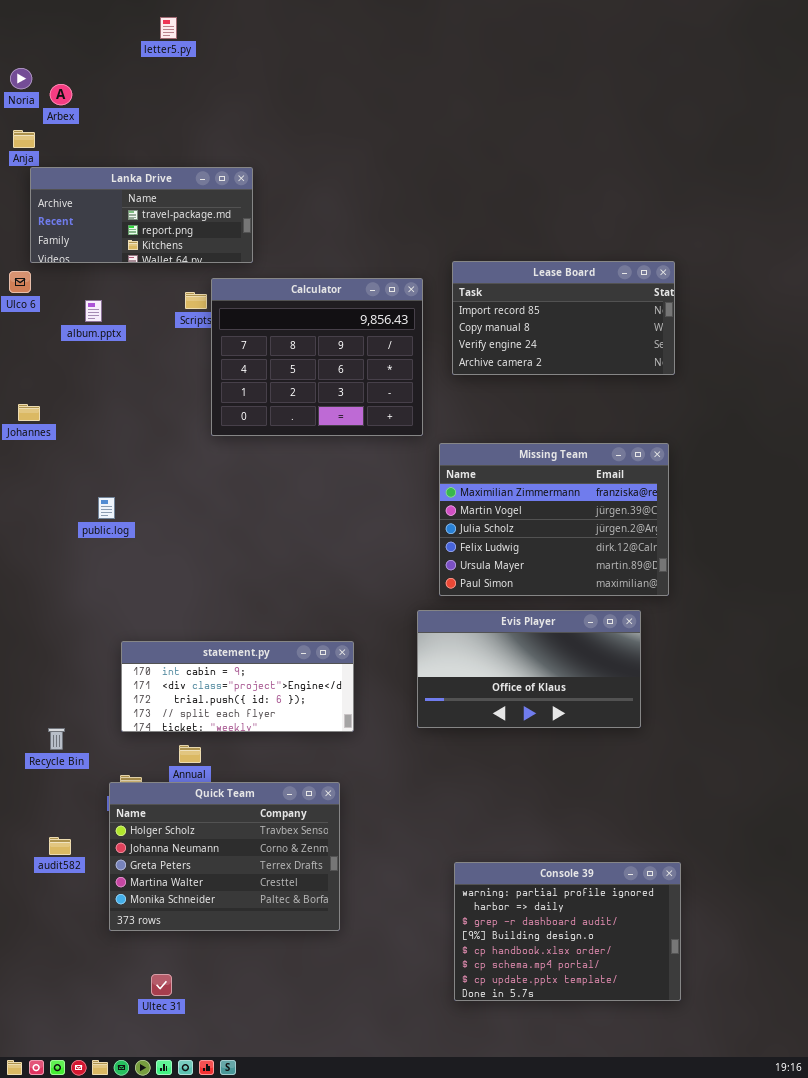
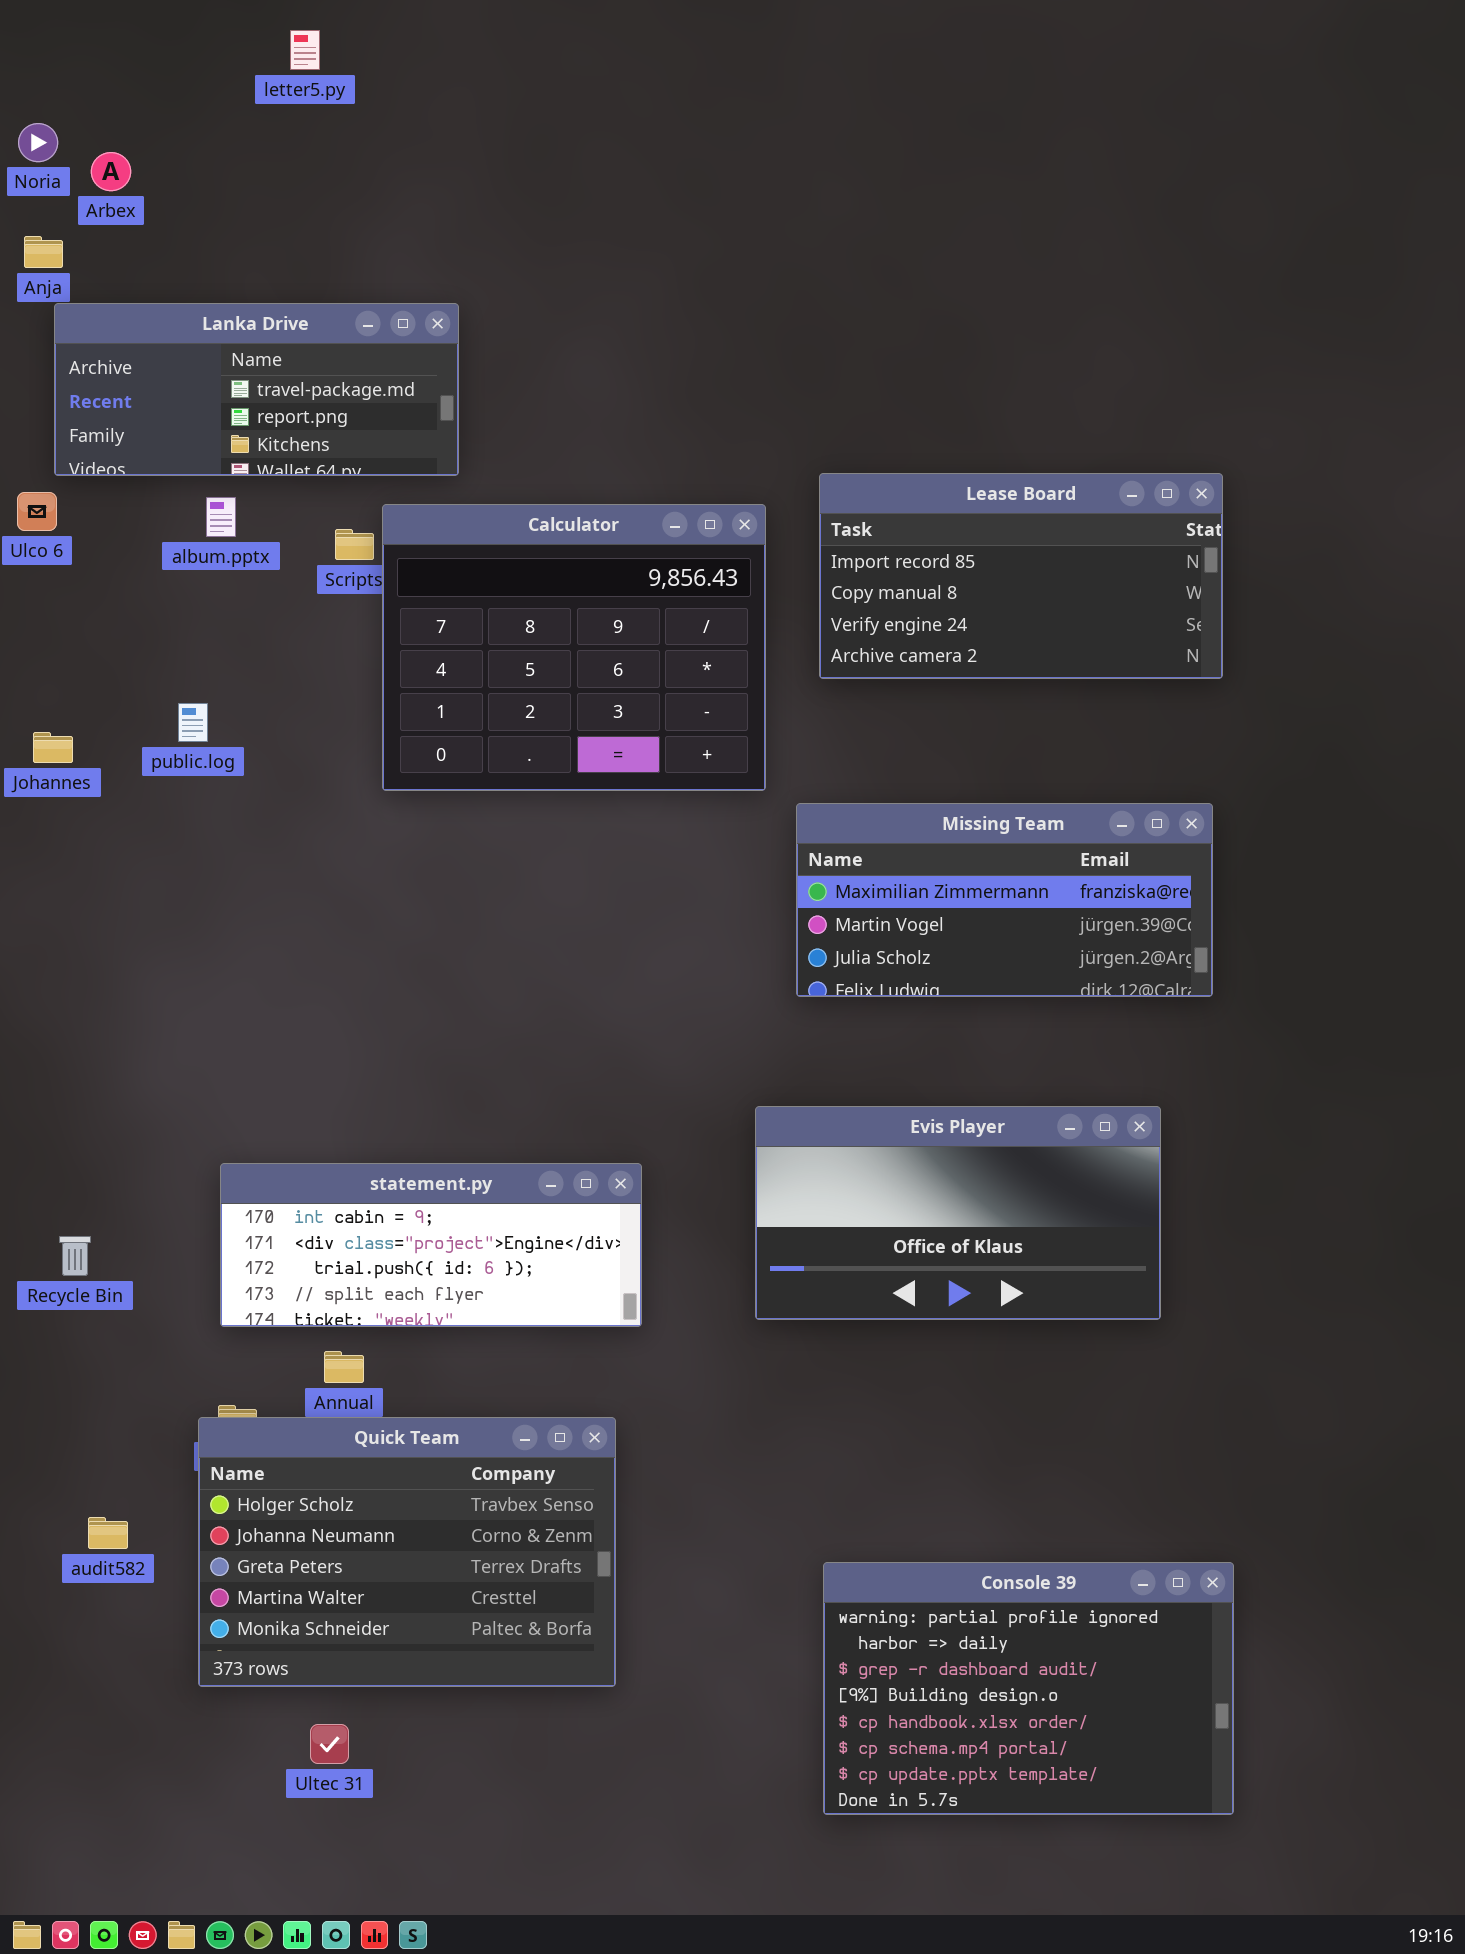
album.pptx: [85,300,102,322] -> [206,497,236,537], moved
Missing Team: [439,443,669,596] -> [796,803,1213,997], resized
public.log: [98,497,115,519] -> [178,703,208,742], moved
Recycle Bin: [48,728,65,750] -> [59,1236,91,1276], moved
Ultec 31: [151,974,172,996] -> [310,1724,349,1764], moved

